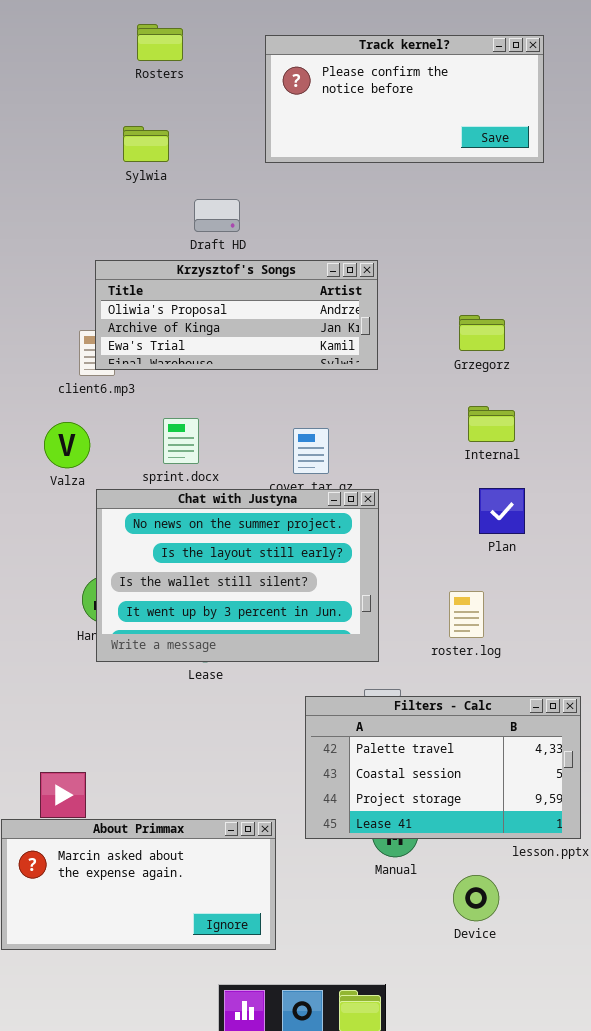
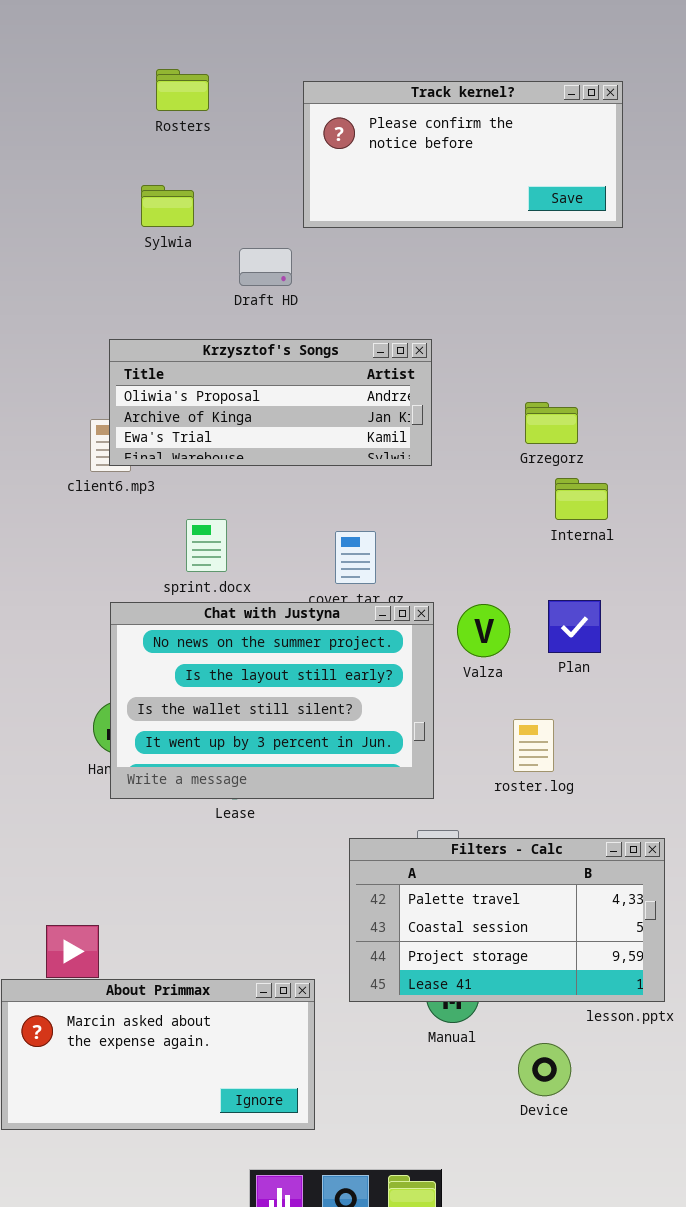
Draft HD: [194,199,240,232] -> [239,248,292,286], moved
Internal: [468,406,515,442] -> [555,478,608,520], moved
Valza: [44,422,90,468] -> [457,604,510,657], moved

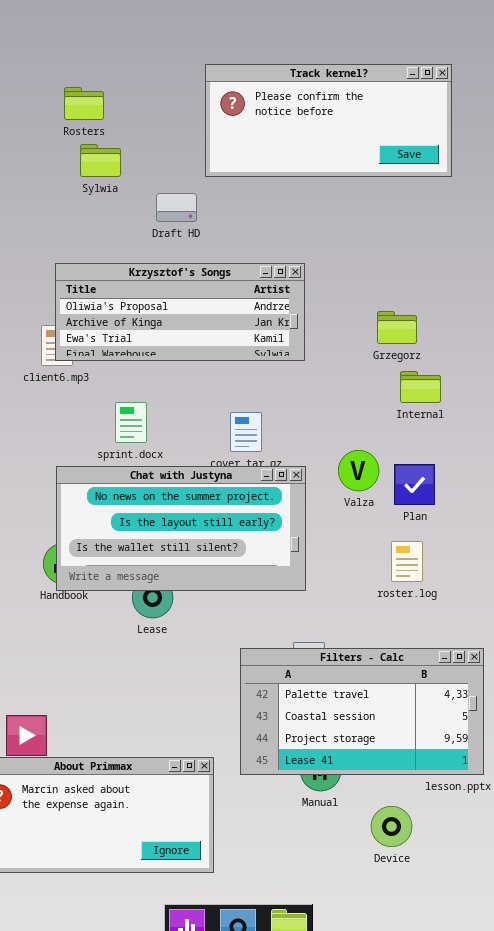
Rosters: [156,69,209,111] -> [64,87,104,120], moved
Chat with Justyna: [110,602,434,799] -> [56,466,306,591], resized
Valza: [457,604,510,657] -> [338,450,379,491], moved
roster.log: [513,719,554,772] -> [391,541,423,582], moved

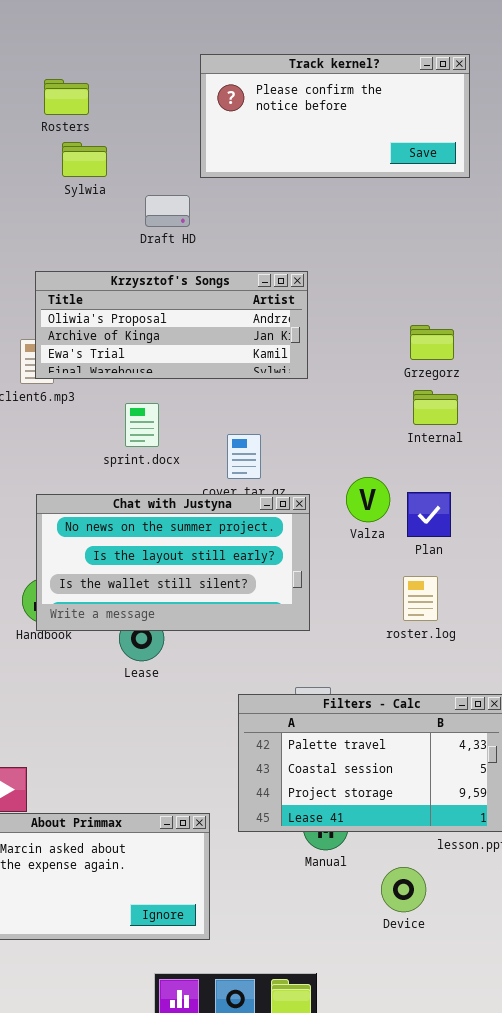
Grzegorz: [377,311,417,344] -> [410,325,454,360], moved
sprint.docx: [115,402,147,443] -> [125,403,159,447], moved

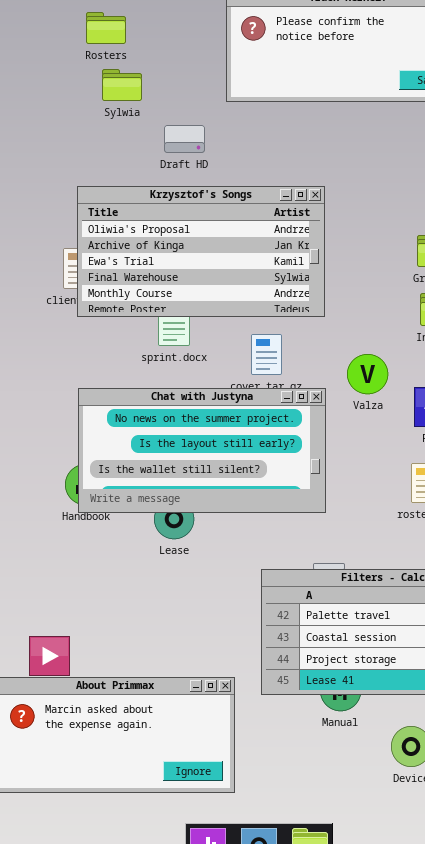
Draft HD: [145,195,190,227] -> [164,125,205,153], moved
Krzysztof's Songs: [35,271,308,379] -> [77,186,325,317], resized
Valza: [346,477,390,522] -> [347,354,388,394], moved

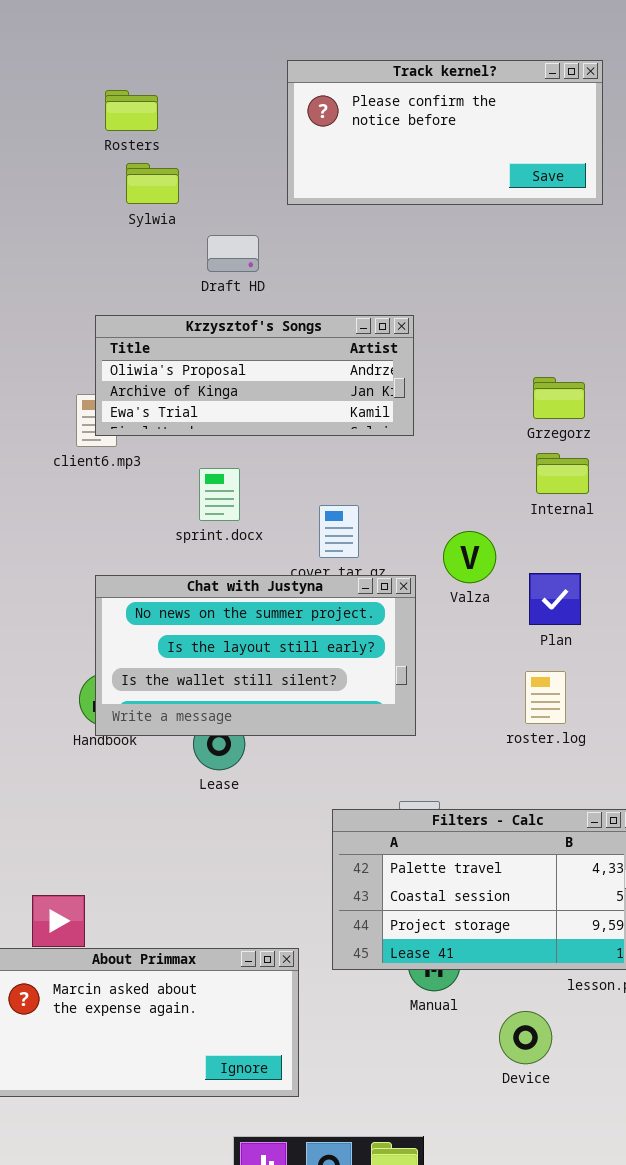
Krzysztof's Songs: [77,186,325,317] -> [95,315,414,436], resized

